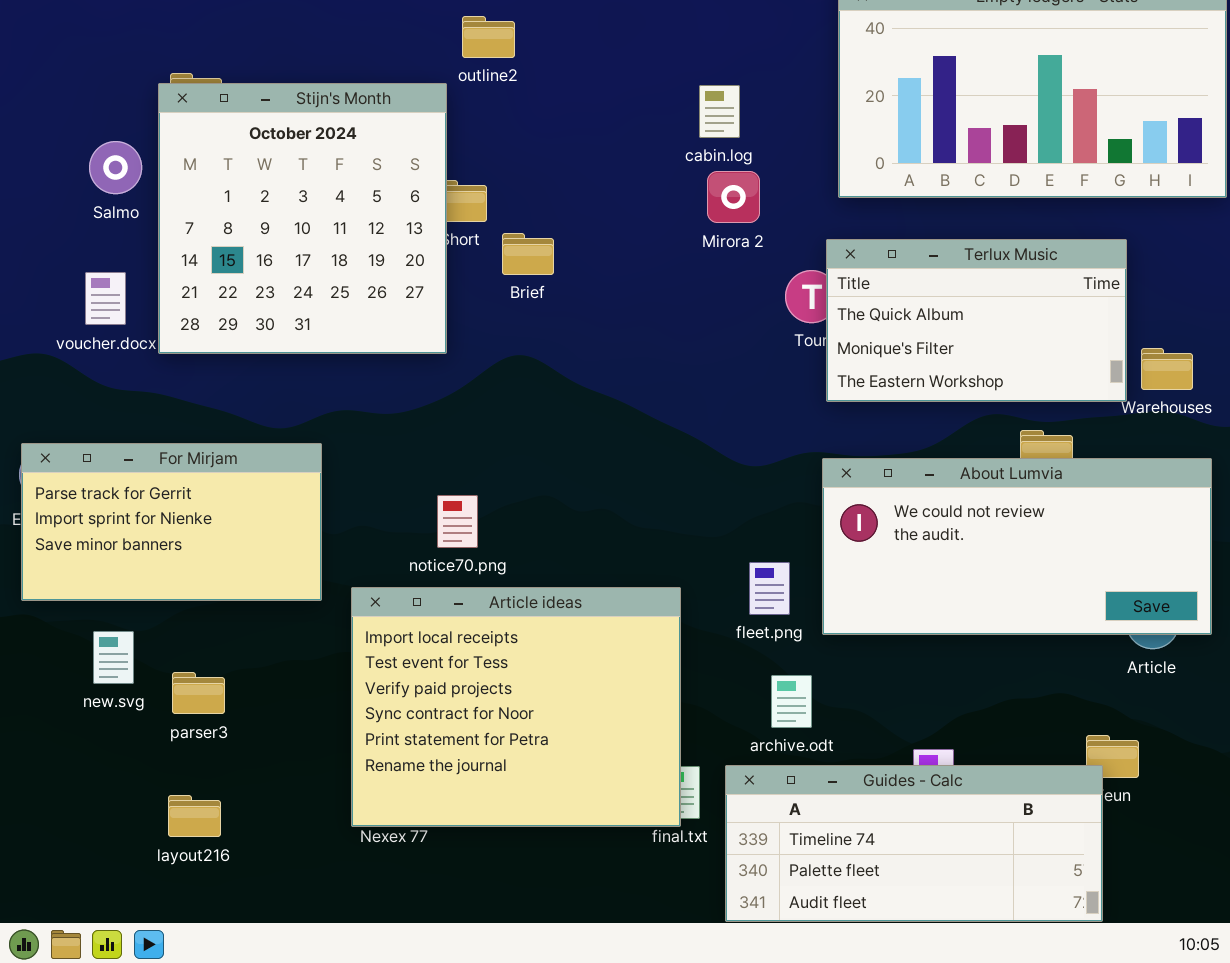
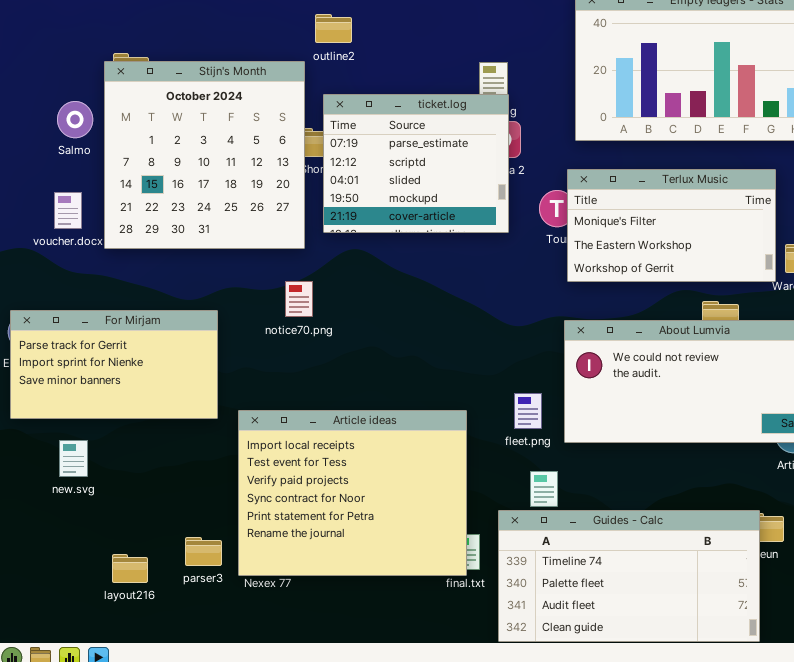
ticket.log: none -> [323,94,509,233], opened
Terlux Music: [826,239,1127,402] -> [567,169,776,282], scrolled down 1 row
notice70.png: [437,495,478,548] -> [285,281,313,317], moved
parser3: [172,672,225,714] -> [185,537,222,566], moved
Guides - Calc: [725,765,1103,922] -> [498,510,760,642], resized

